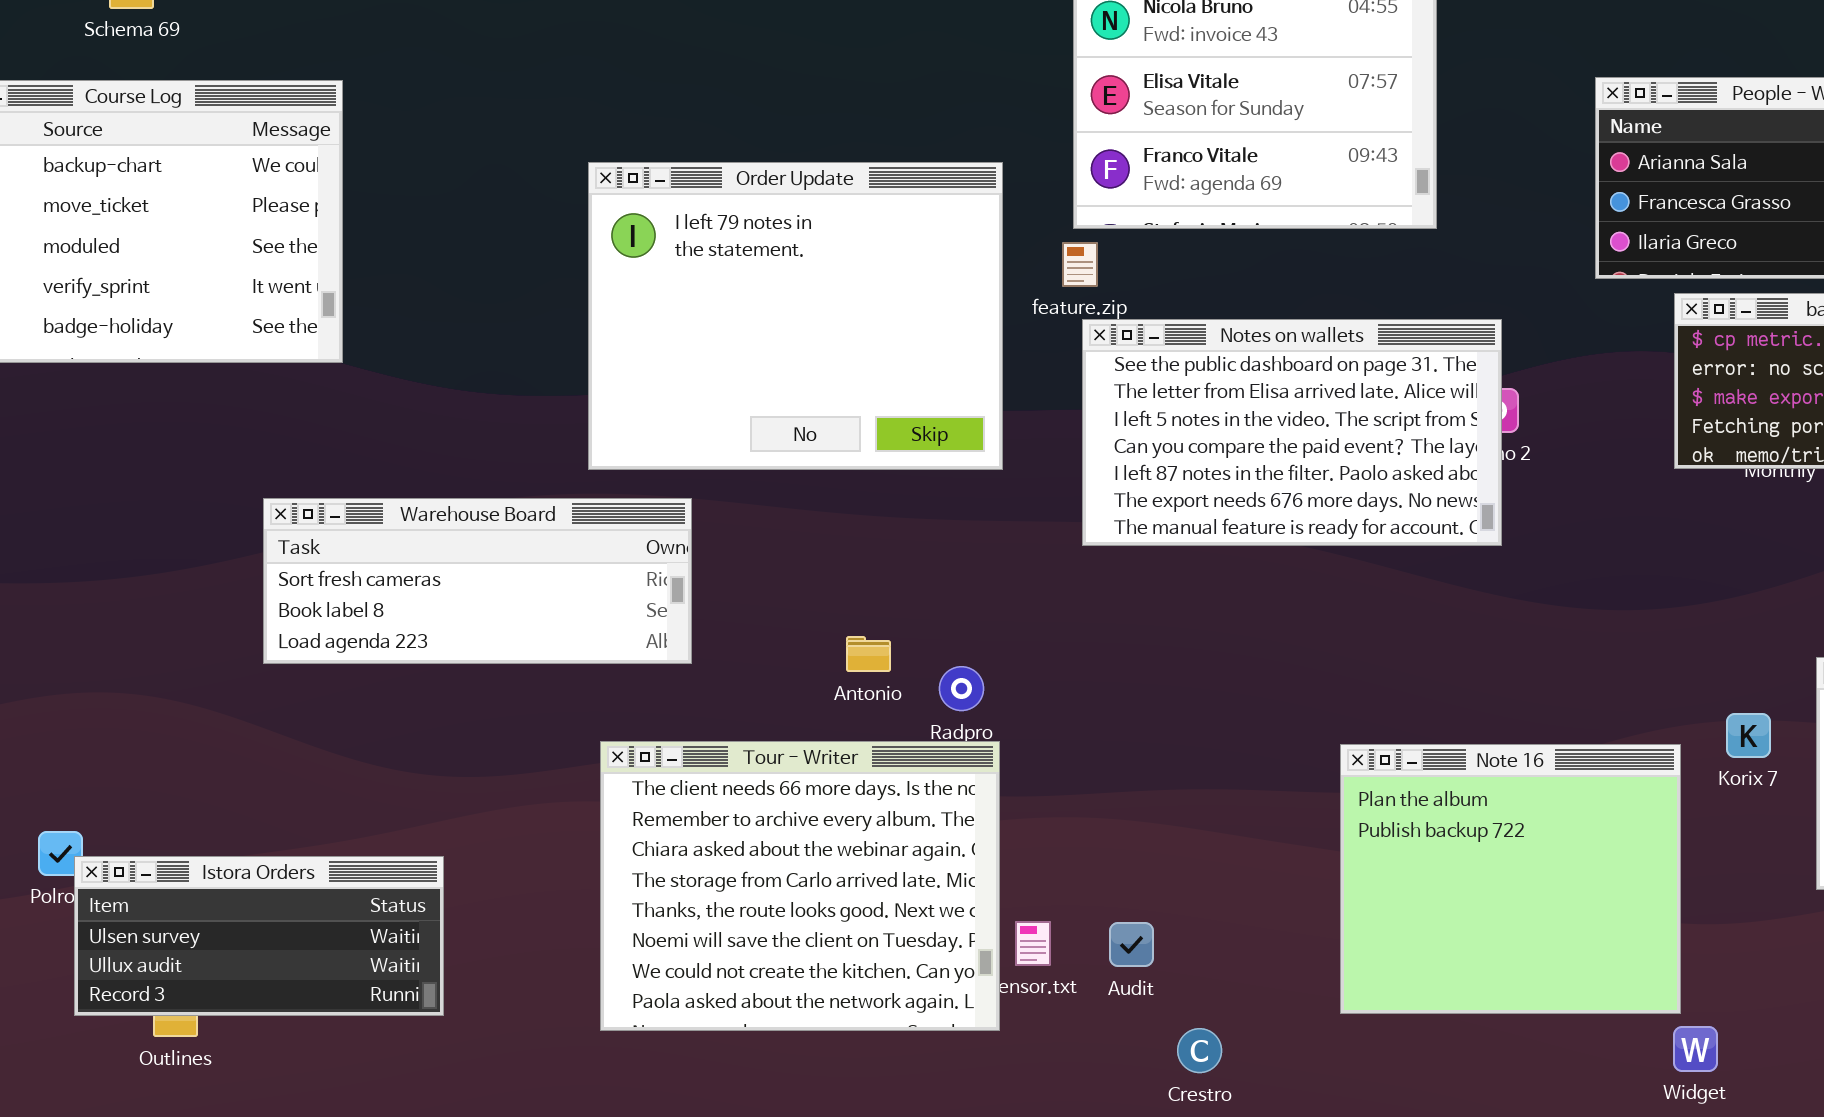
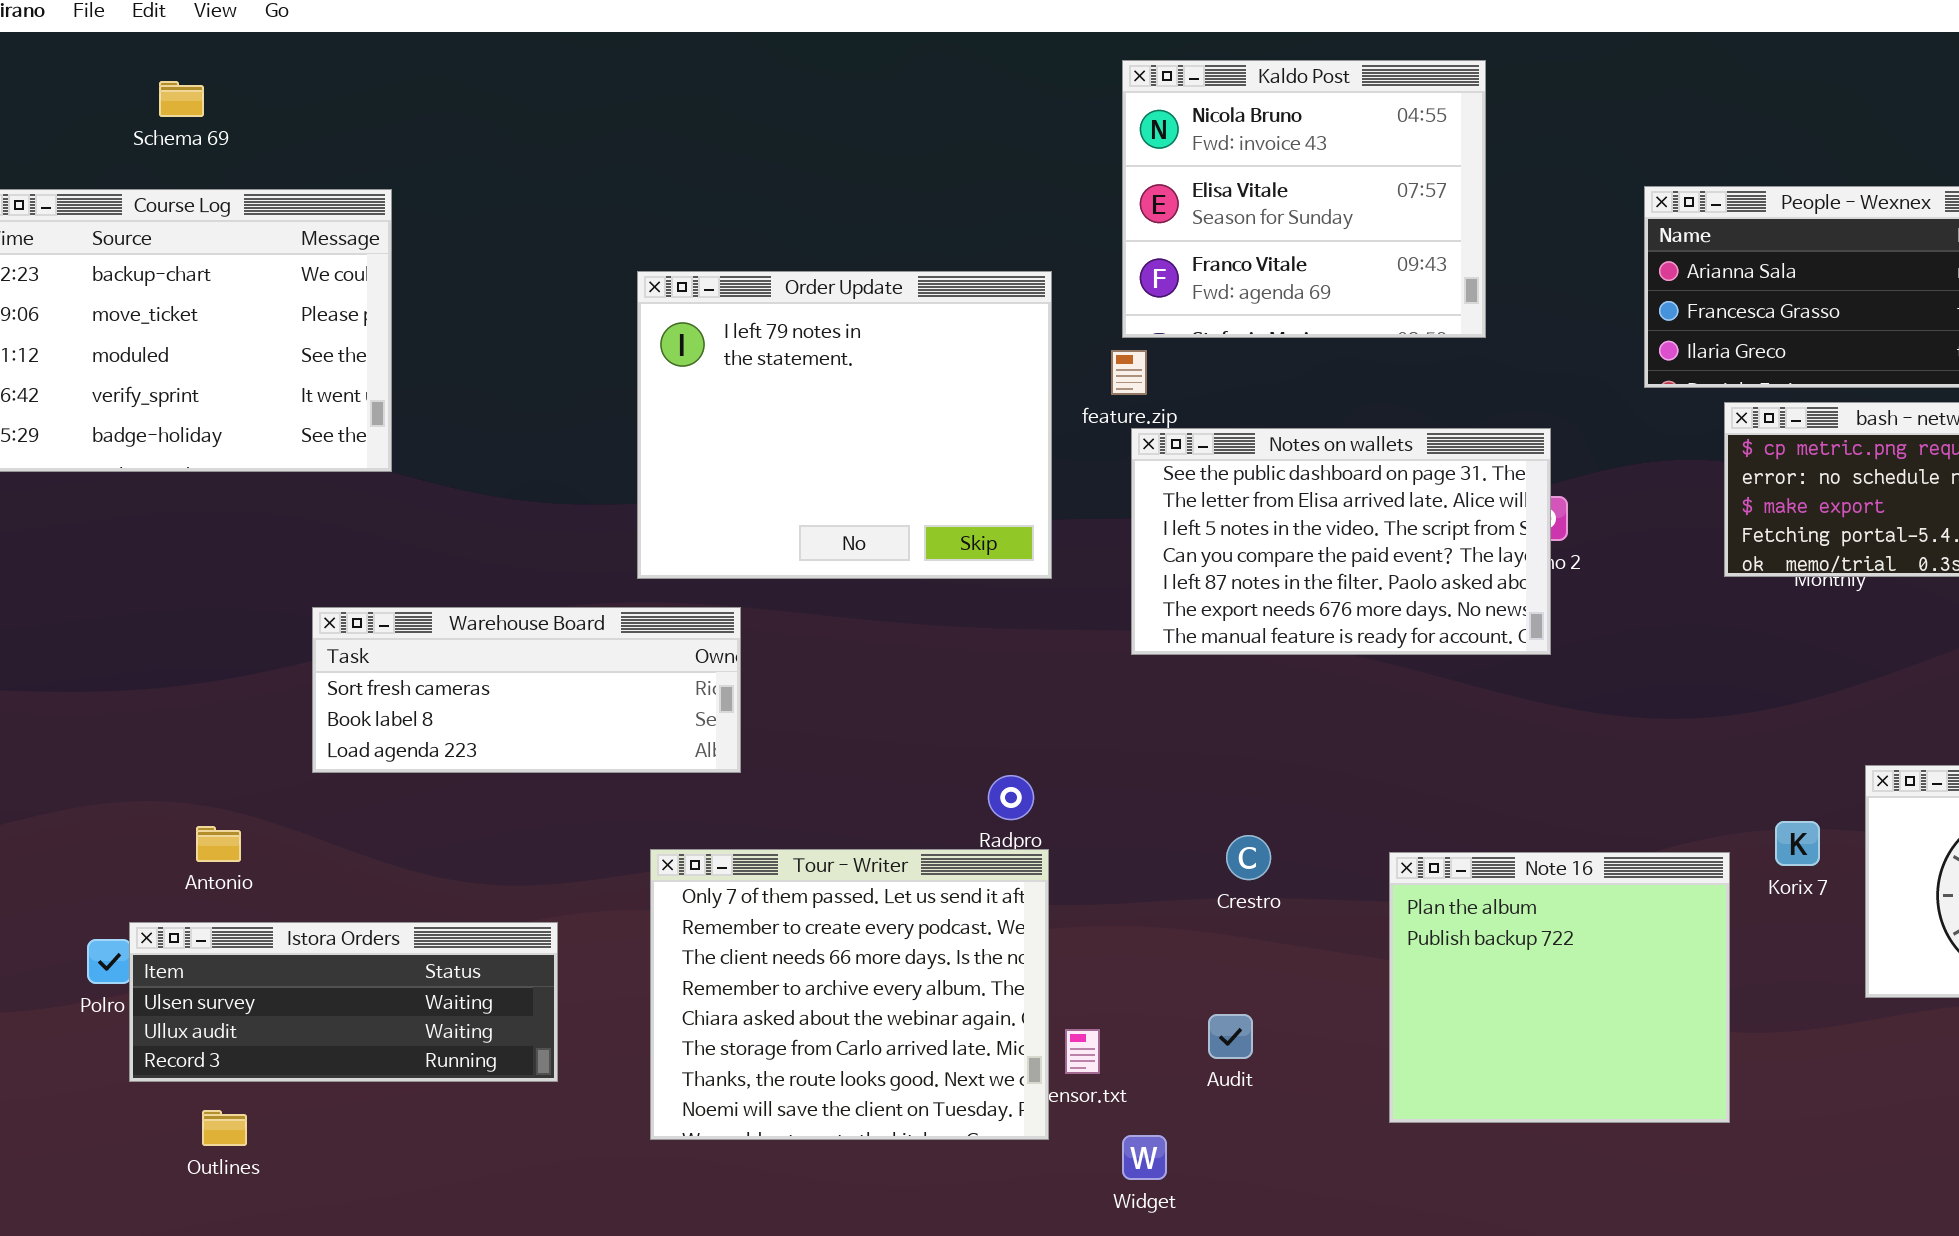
Antonio: [846,636,891,672] -> [196,826,241,862], moved
Tour - Writer: [600,741,1000,1031] -> [650,849,1049,1140], scrolled up 2 rows
Istora Orders: [74,856,444,1016] -> [129,922,558,1082], moved, resized
Audit: [1109,922,1154,967] -> [1208,1014,1253,1059], moved
Widget: [1673,1026,1718,1072] -> [1122,1135,1167,1180], moved
Crestro: [1177,1028,1222,1073] -> [1226,835,1271,880], moved

